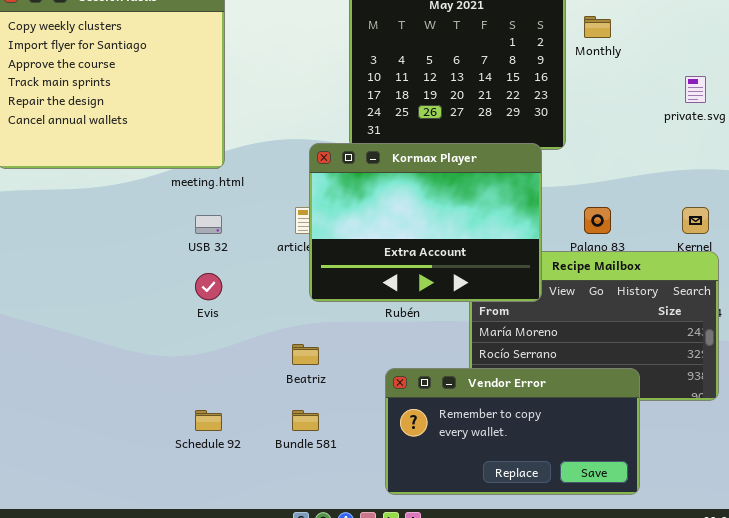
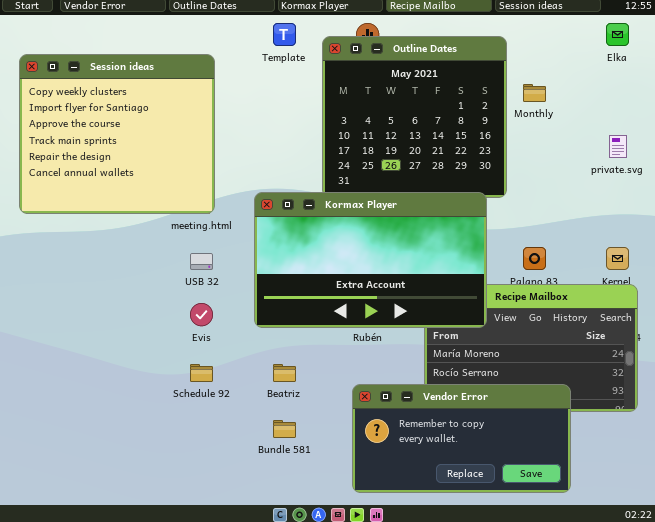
Kormax Player: [309,143,542,302] -> [254,192,487,328], resized
Schedule 92: [195,410,222,431] -> [190,364,213,382], moved

